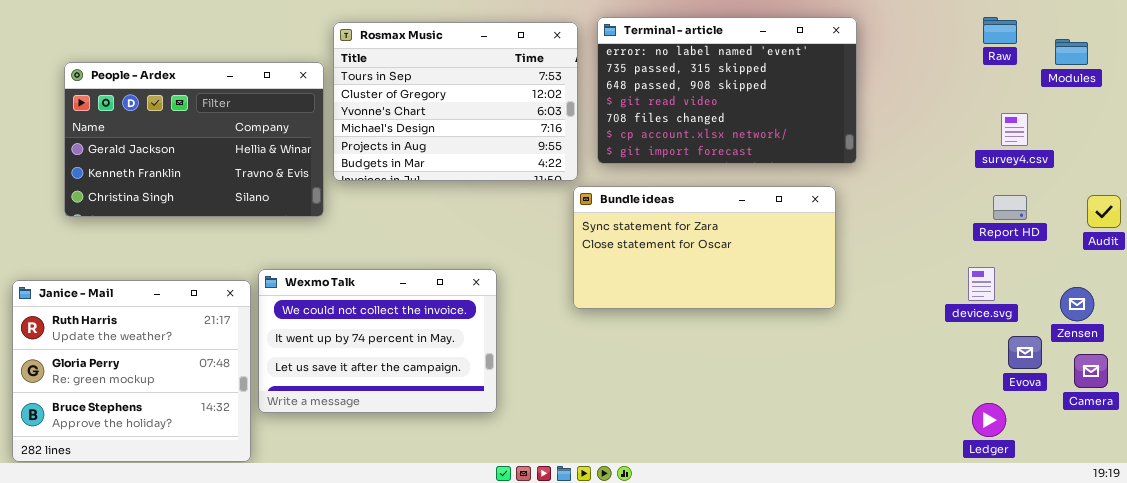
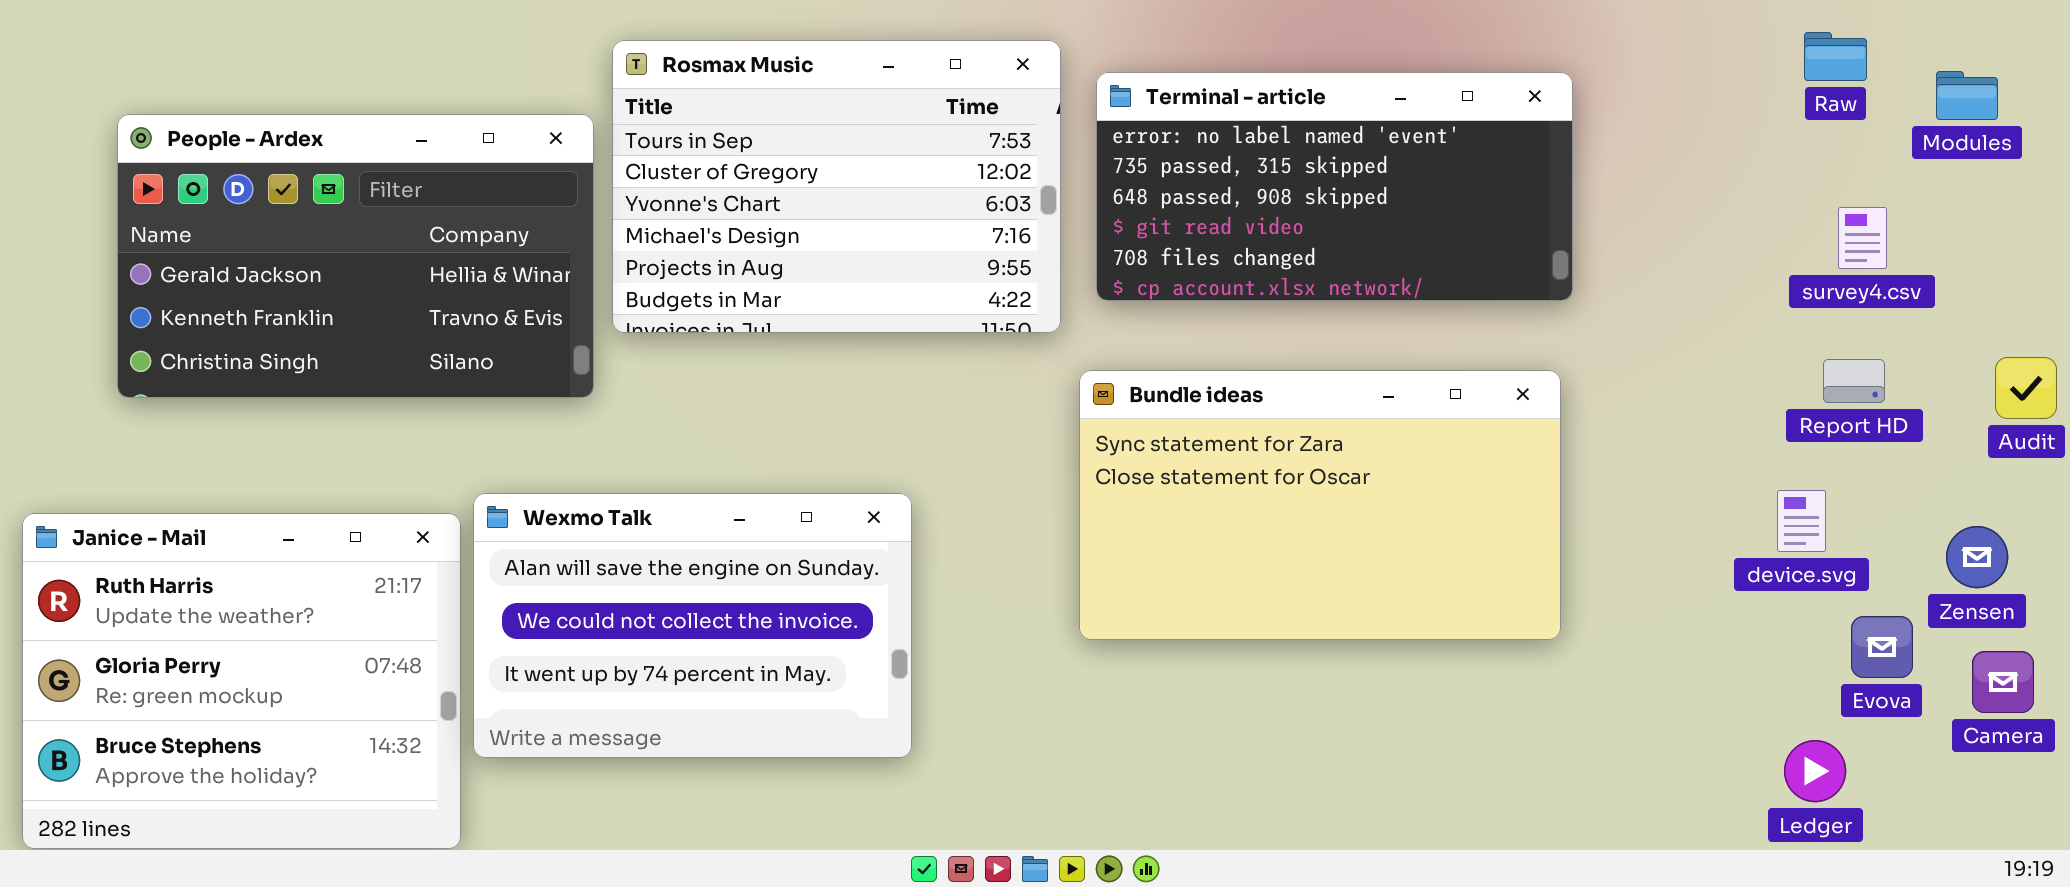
Terminal - article: [597,17,857,164] -> [1096,72,1573,301], resized
Bundle ideas: [573,186,836,309] -> [1079,370,1561,640], moved, resized
Wexmo Talk: [258,269,497,413] -> [473,493,912,758], scrolled up 1 row

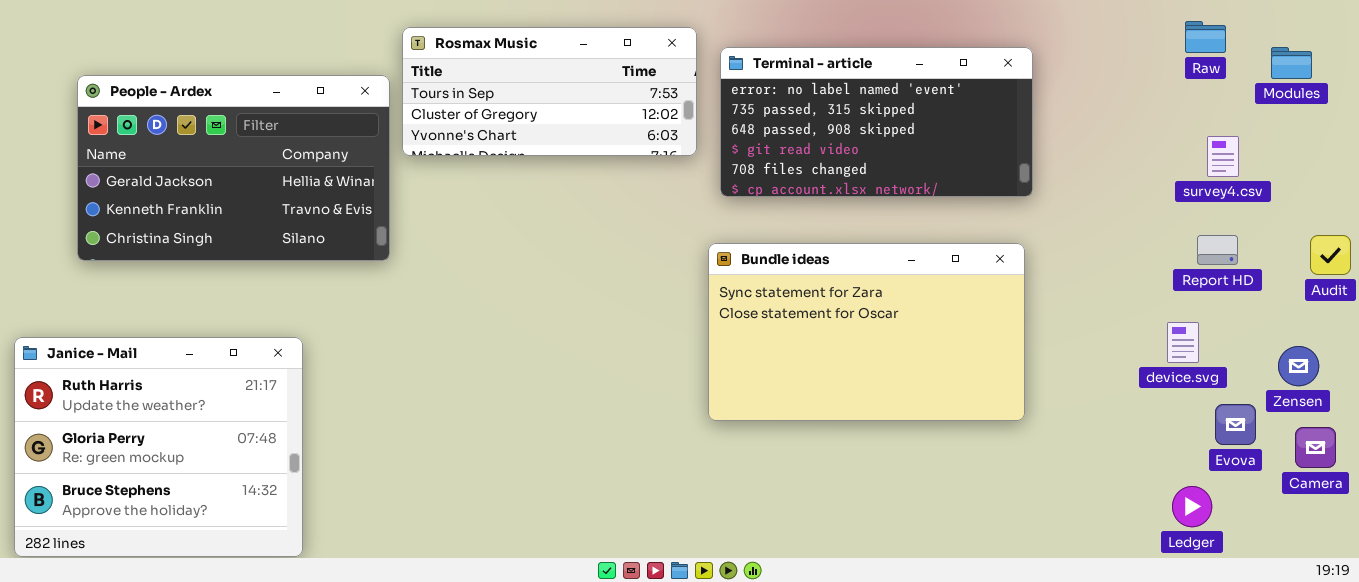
Rosmax Music: [612,40,1061,333] -> [402,27,697,156], resized
Wexmo Talk: [473,493,912,758] -> none, closed

